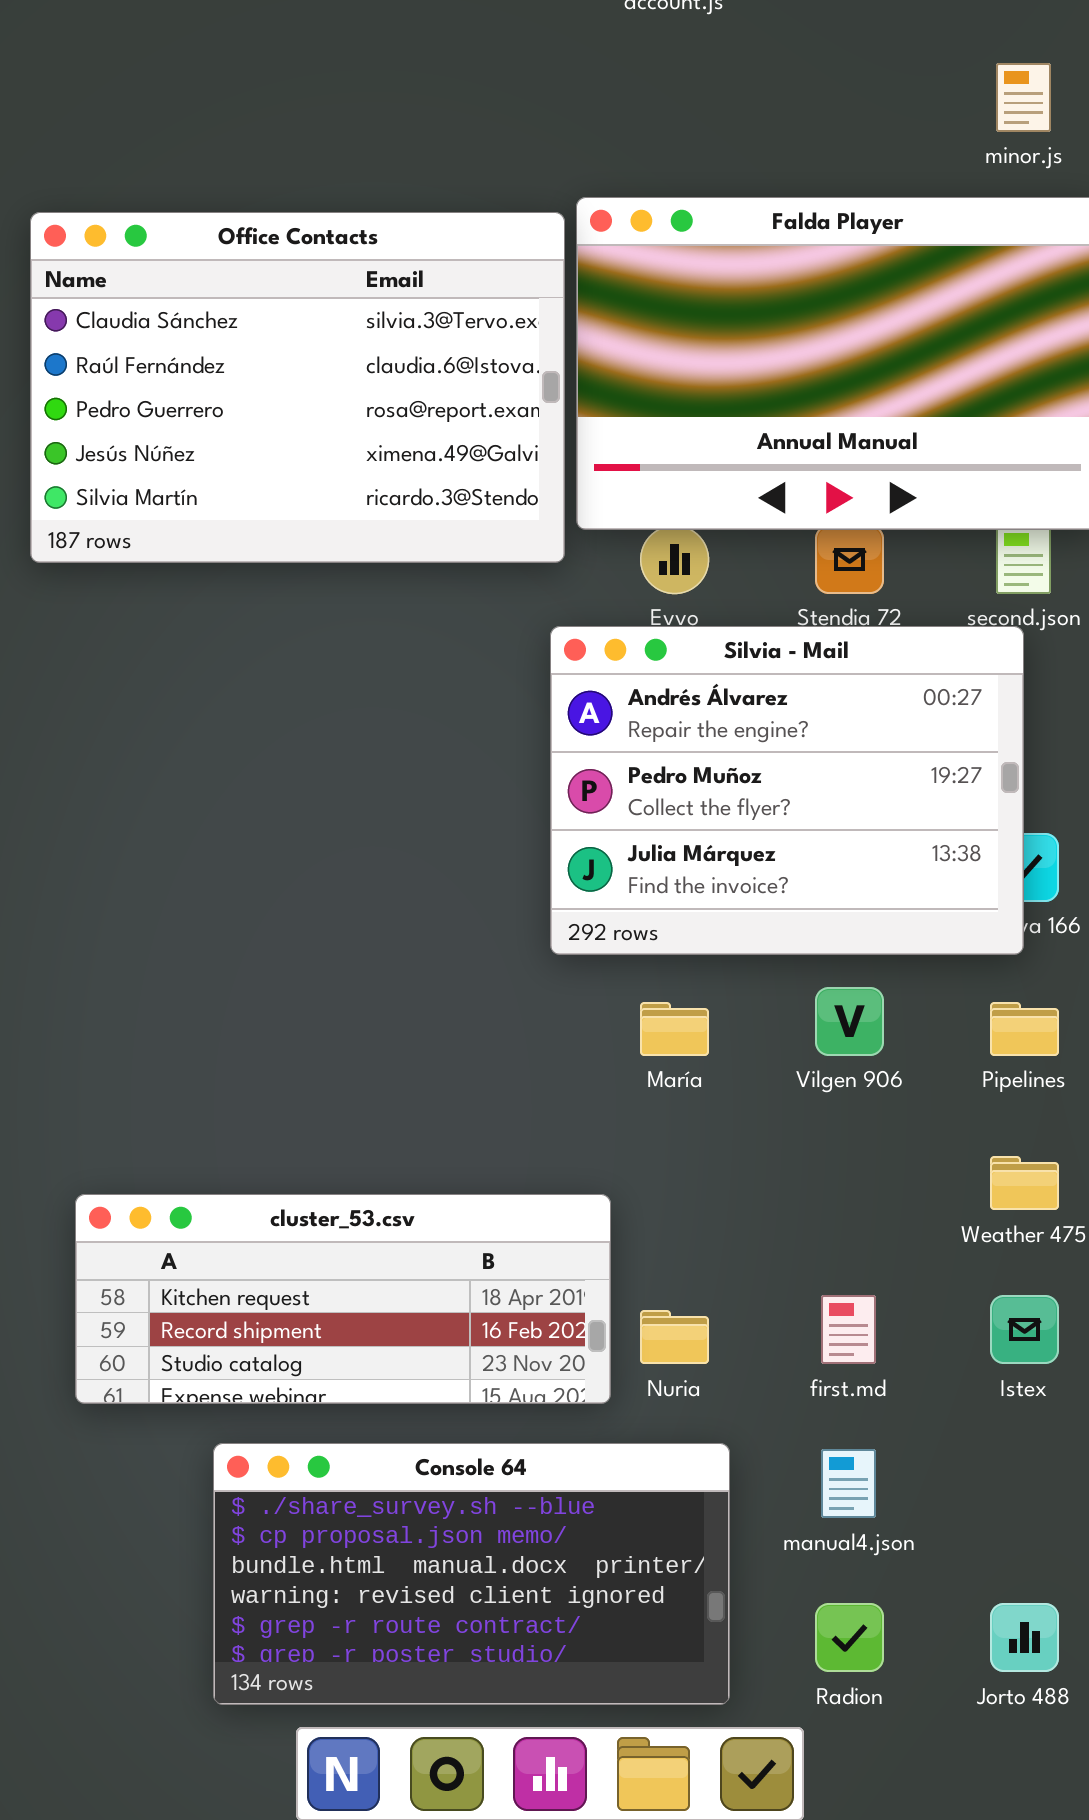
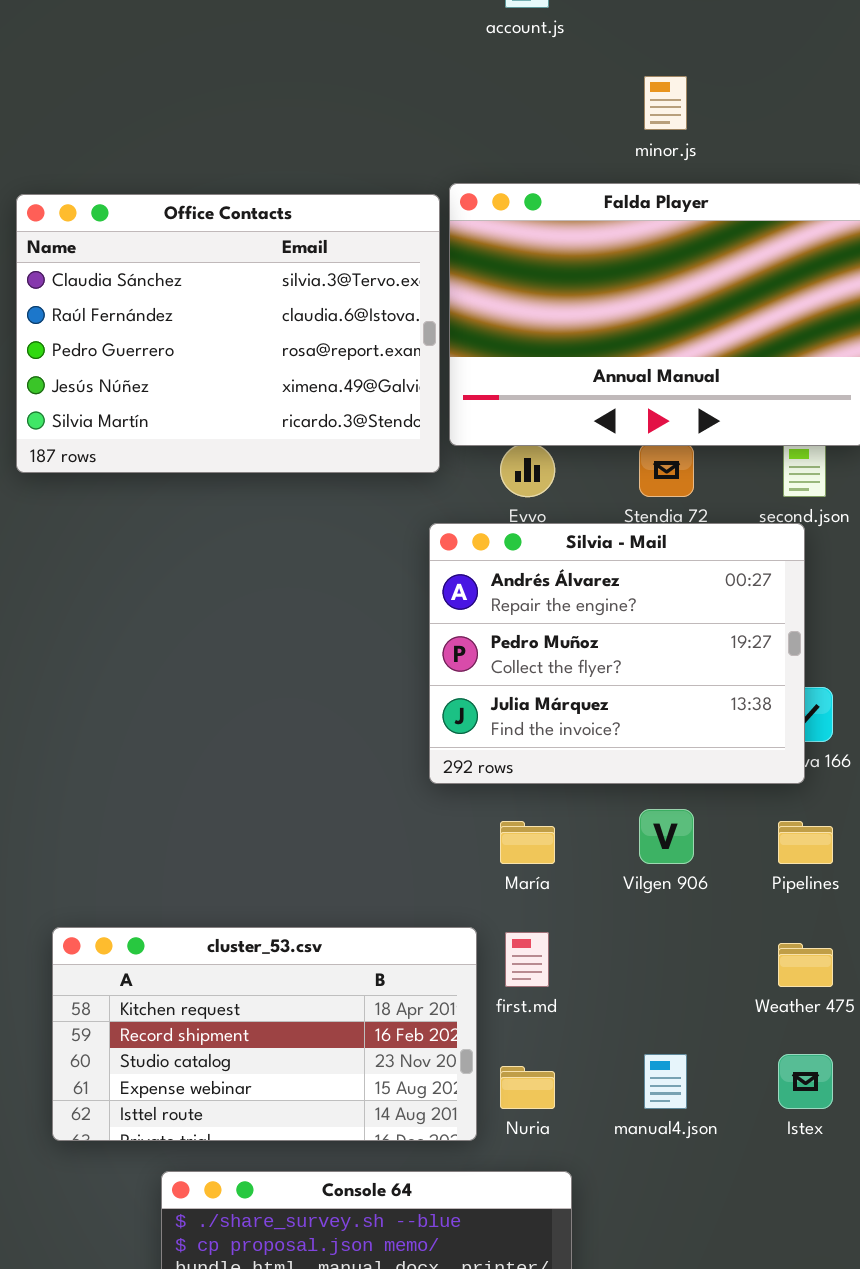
minor.js: [996,63,1051,132] -> [644,76,687,130], moved
cluster_53.csv: [75,1194,611,1404] -> [52,927,477,1141], resized
first.md: [821,1295,876,1364] -> [505,932,549,987], moved
manual4.json: [821,1449,876,1518] -> [644,1054,687,1109], moved

